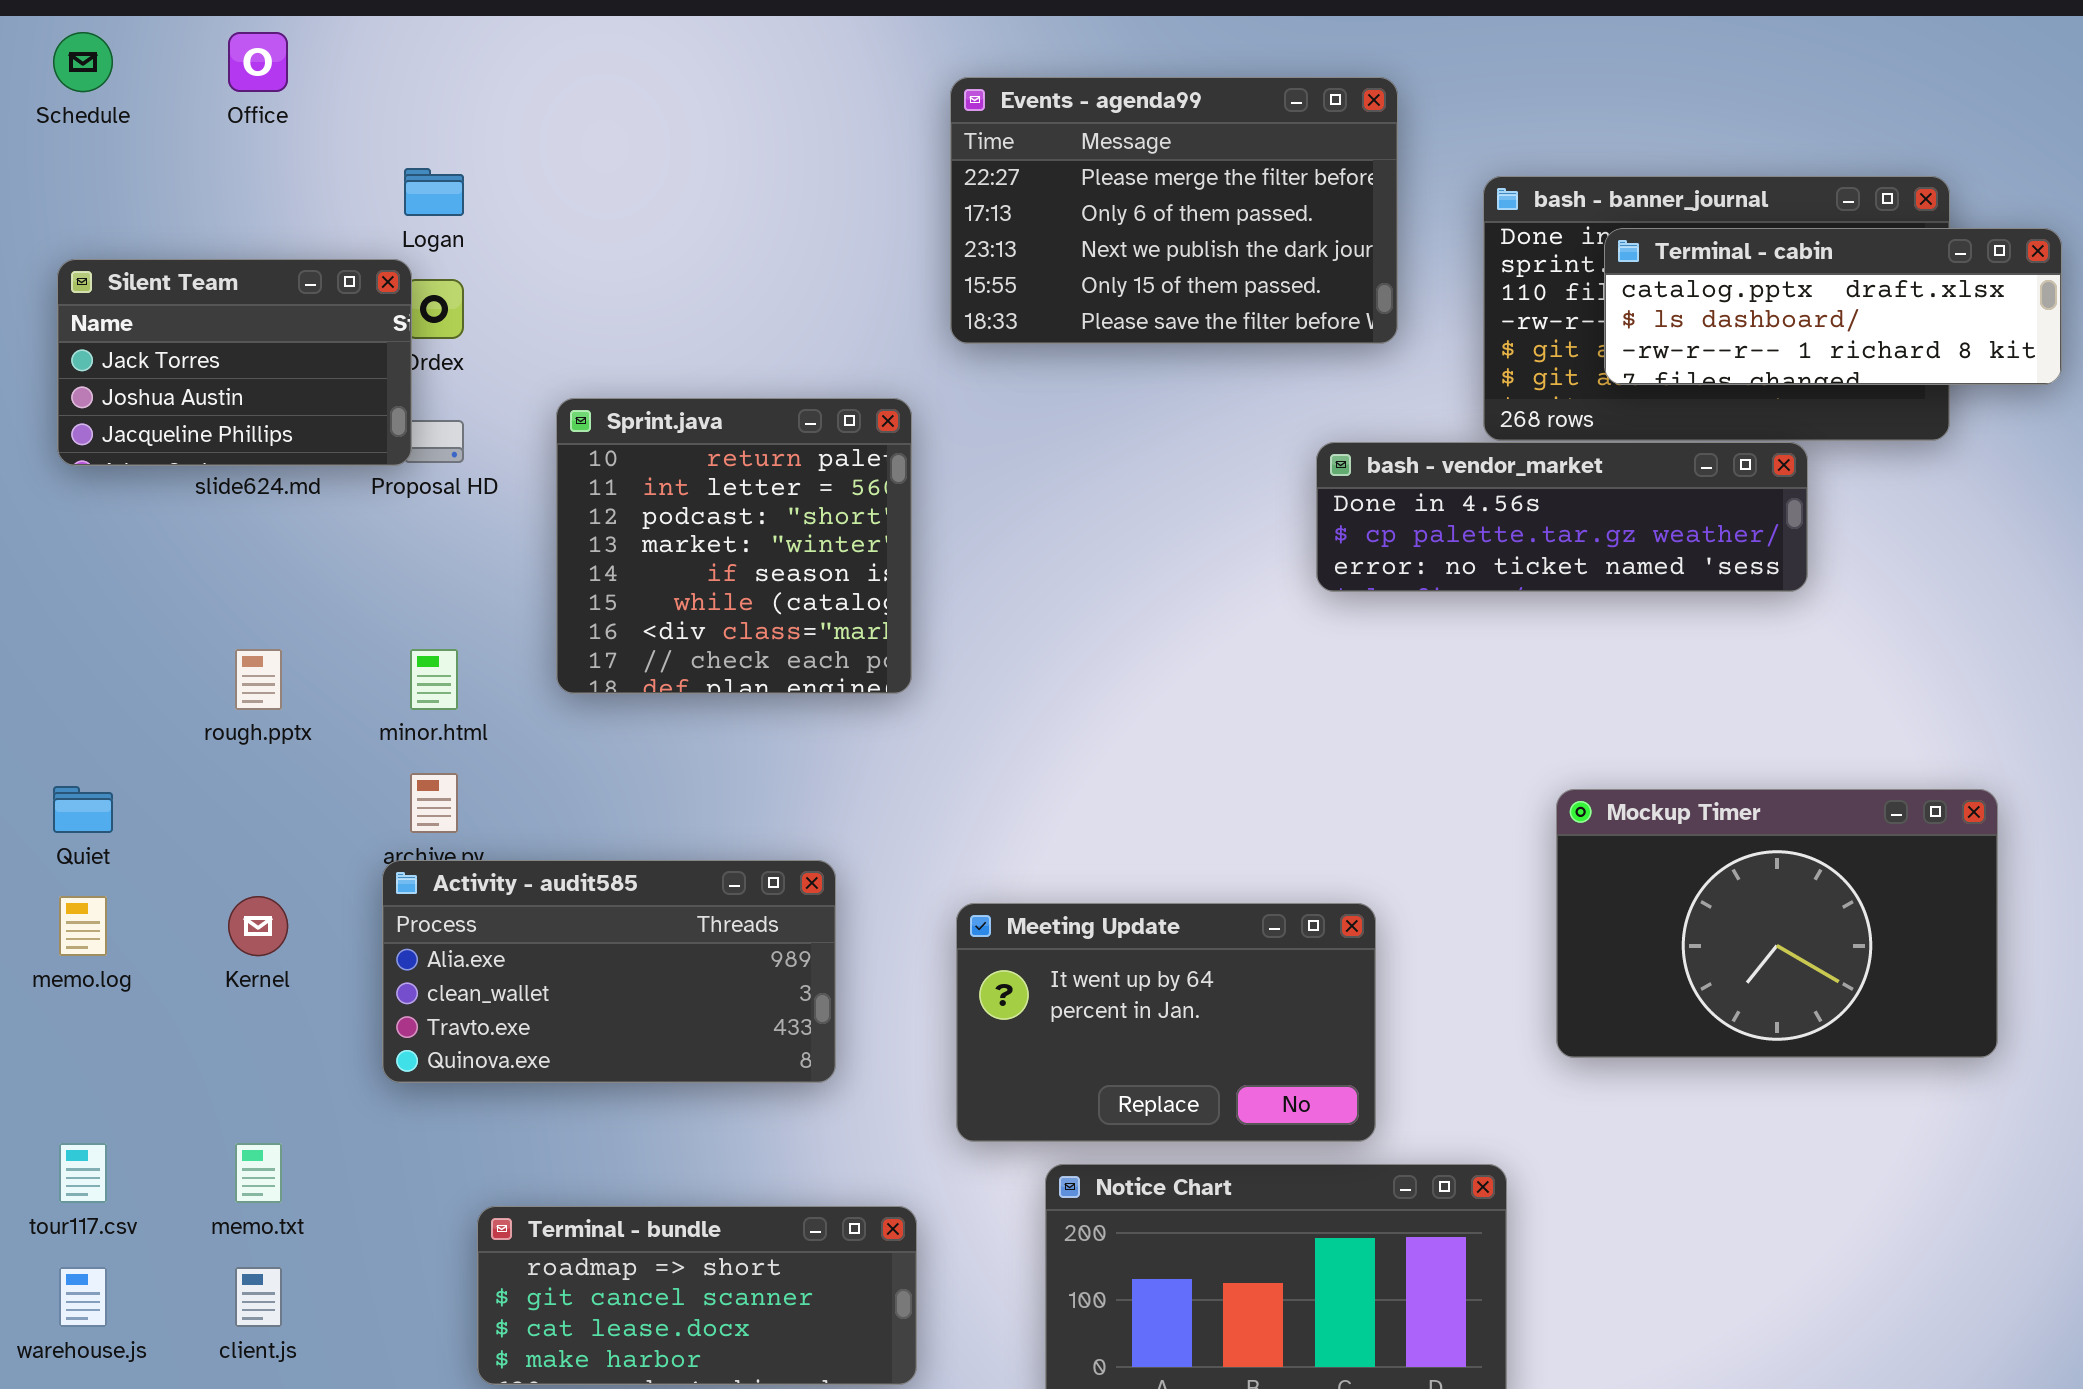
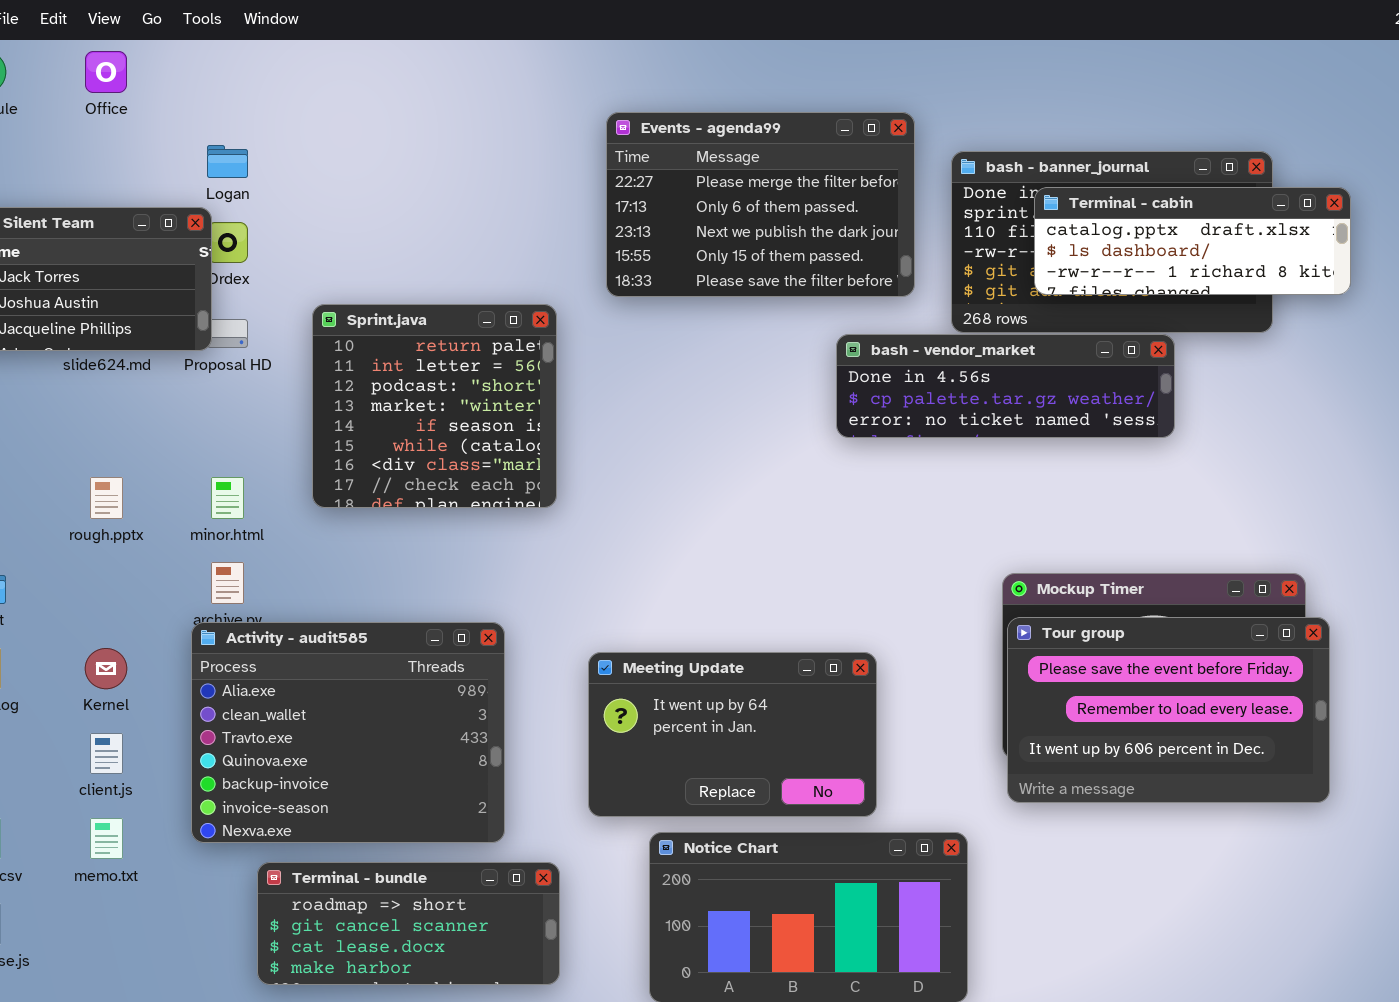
Events - agenda99: [950,77,1398,344] -> [606,112,915,297], moved
Tour group: none -> [1007,617,1330,803], opened
Activity - audit585: [382,860,836,1083] -> [191,622,505,843], resized
client.js: [235,1267,282,1327] -> [90,733,123,774], moved

